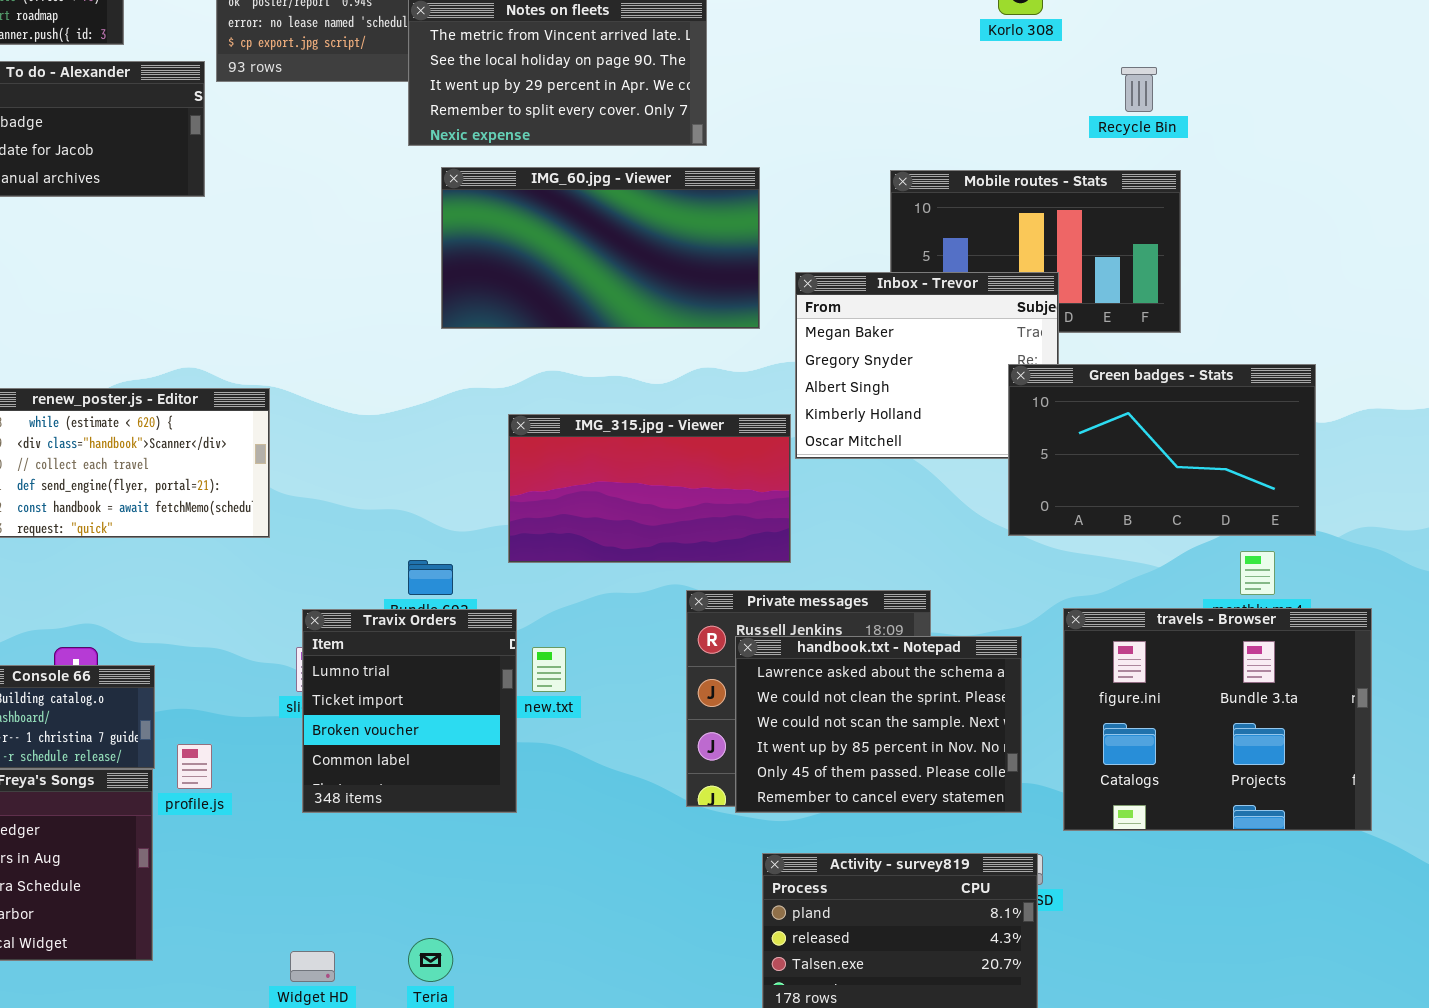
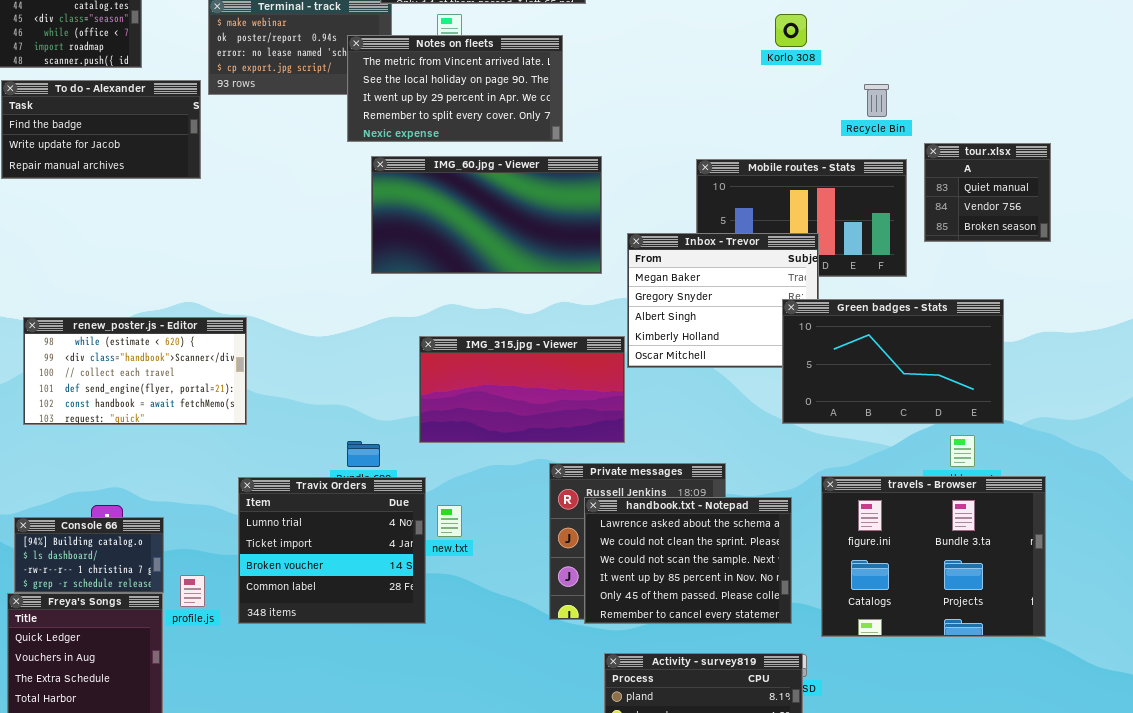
tour.xlsx: none -> [924,143,1051,242], opened
Travix Orders: [302,609,517,813] -> [238,477,426,624], resized

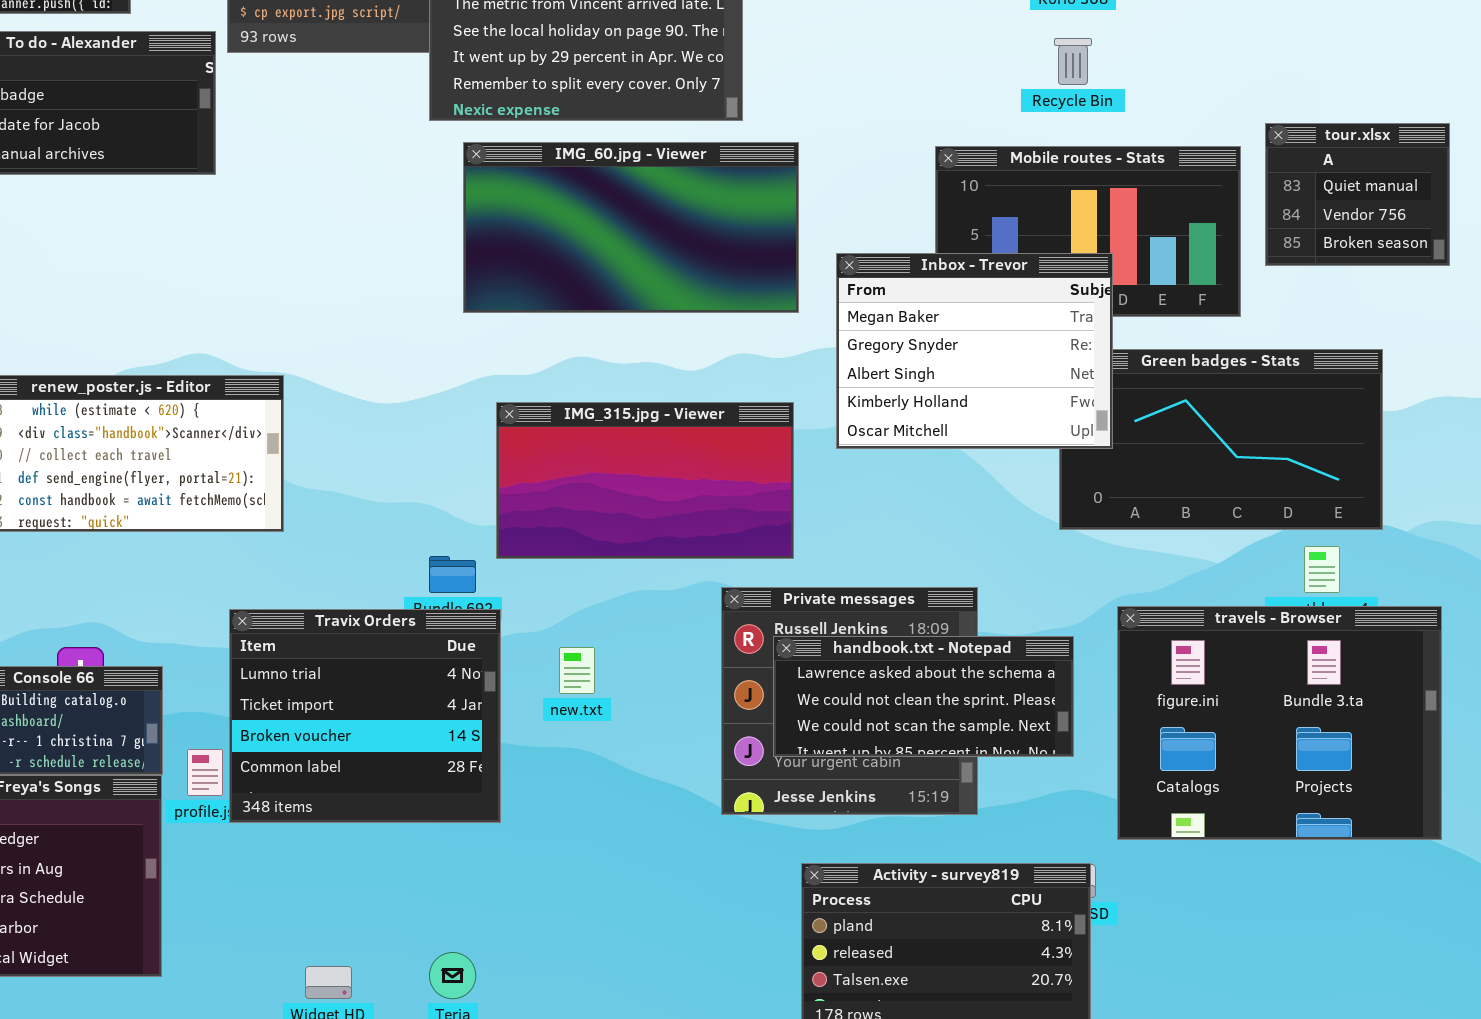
Recycle Bin: [864,84,889,117] -> [1054,38,1092,85], moved
Inbox - Trevor: [627,233,819,368] -> [836,253,1113,449], raised
IMG_315.jpg - Viewer: [419,336,625,443] -> [496,402,794,559], moved
Travix Orders: [238,477,426,624] -> [229,609,501,823], moved
handbook.txt - Notepad: [584,497,792,624] -> [773,636,1074,757], resized

